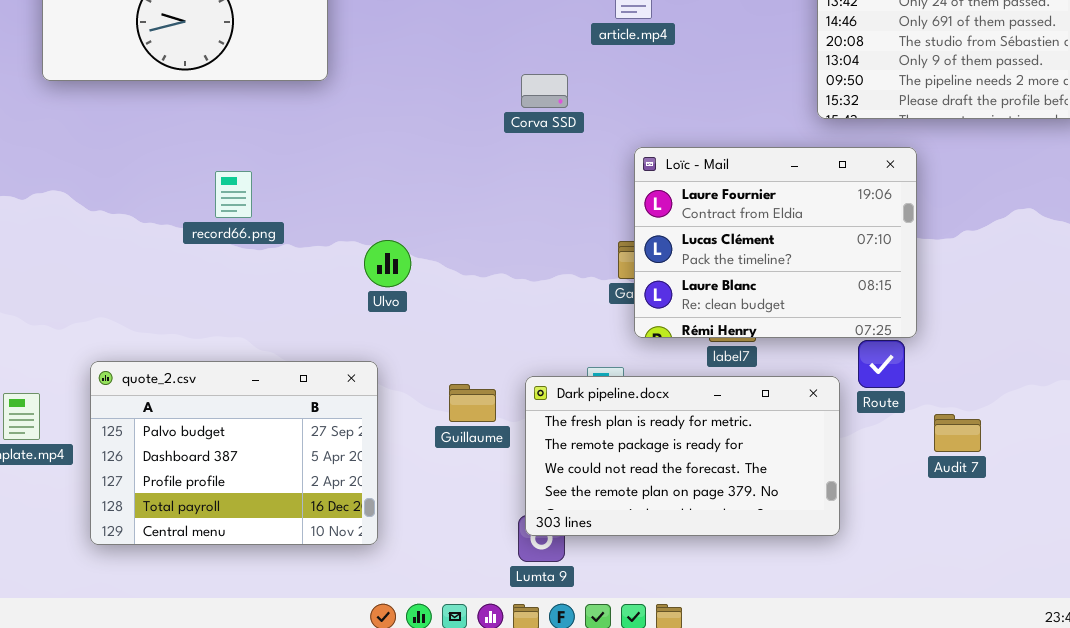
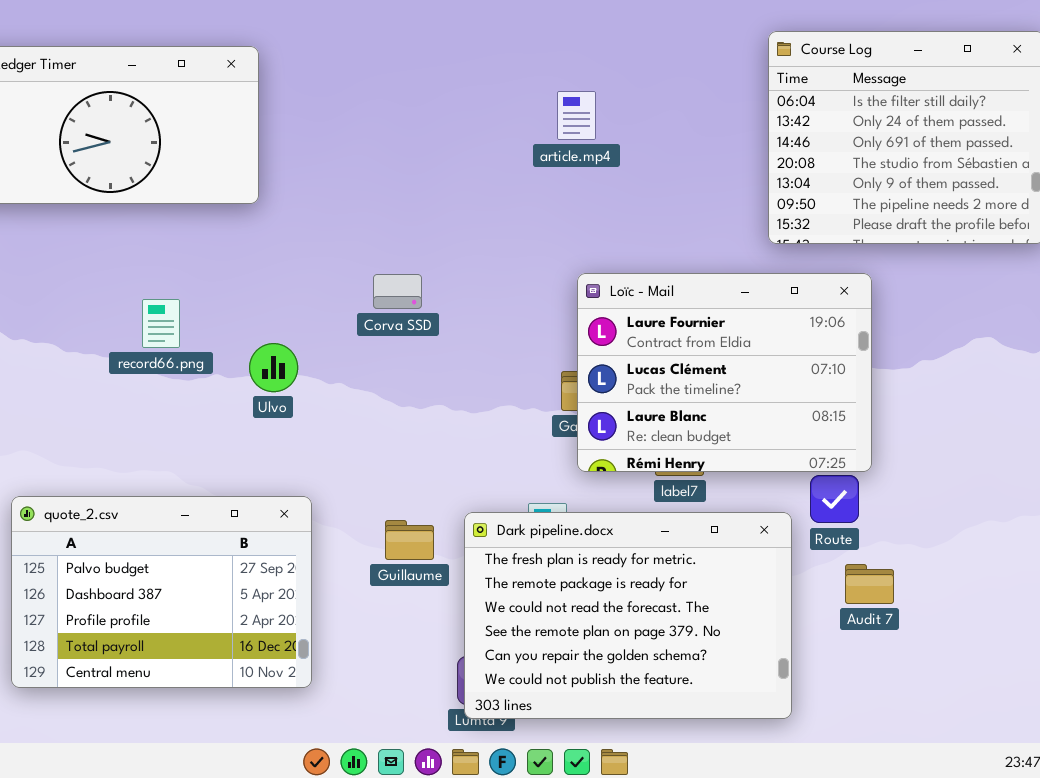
Corva SSD: [521,74,568,108] -> [373,274,422,309], moved
Ulvo: [364,240,411,287] -> [249,343,298,392], moved
Dark pipeline.docx: [525,376,840,536] -> [464,512,792,719], resized
Audit 7: [934,414,981,452] -> [845,564,894,604], moved

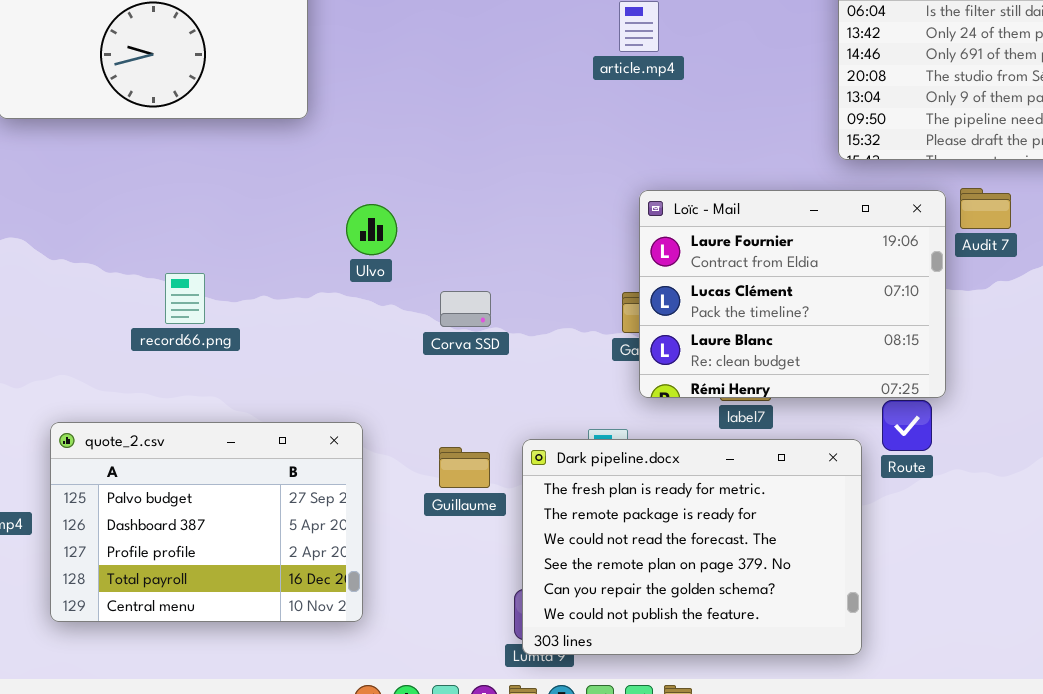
Corva SSD: [373,274,422,309] -> [440,291,491,327], moved
record66.png: [142,299,180,348] -> [165,273,205,324], moved
Ulvo: [249,343,298,392] -> [346,204,397,255], moved
Audit 7: [845,564,894,604] -> [960,188,1011,229], moved

